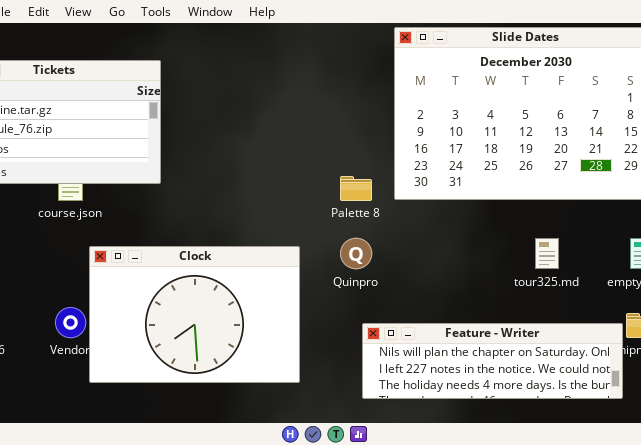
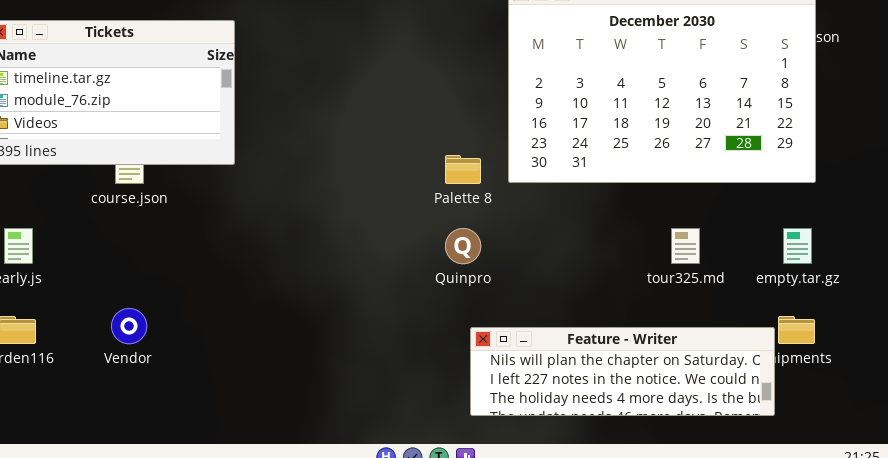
Clock: [89,246,300,383] -> none, closed

